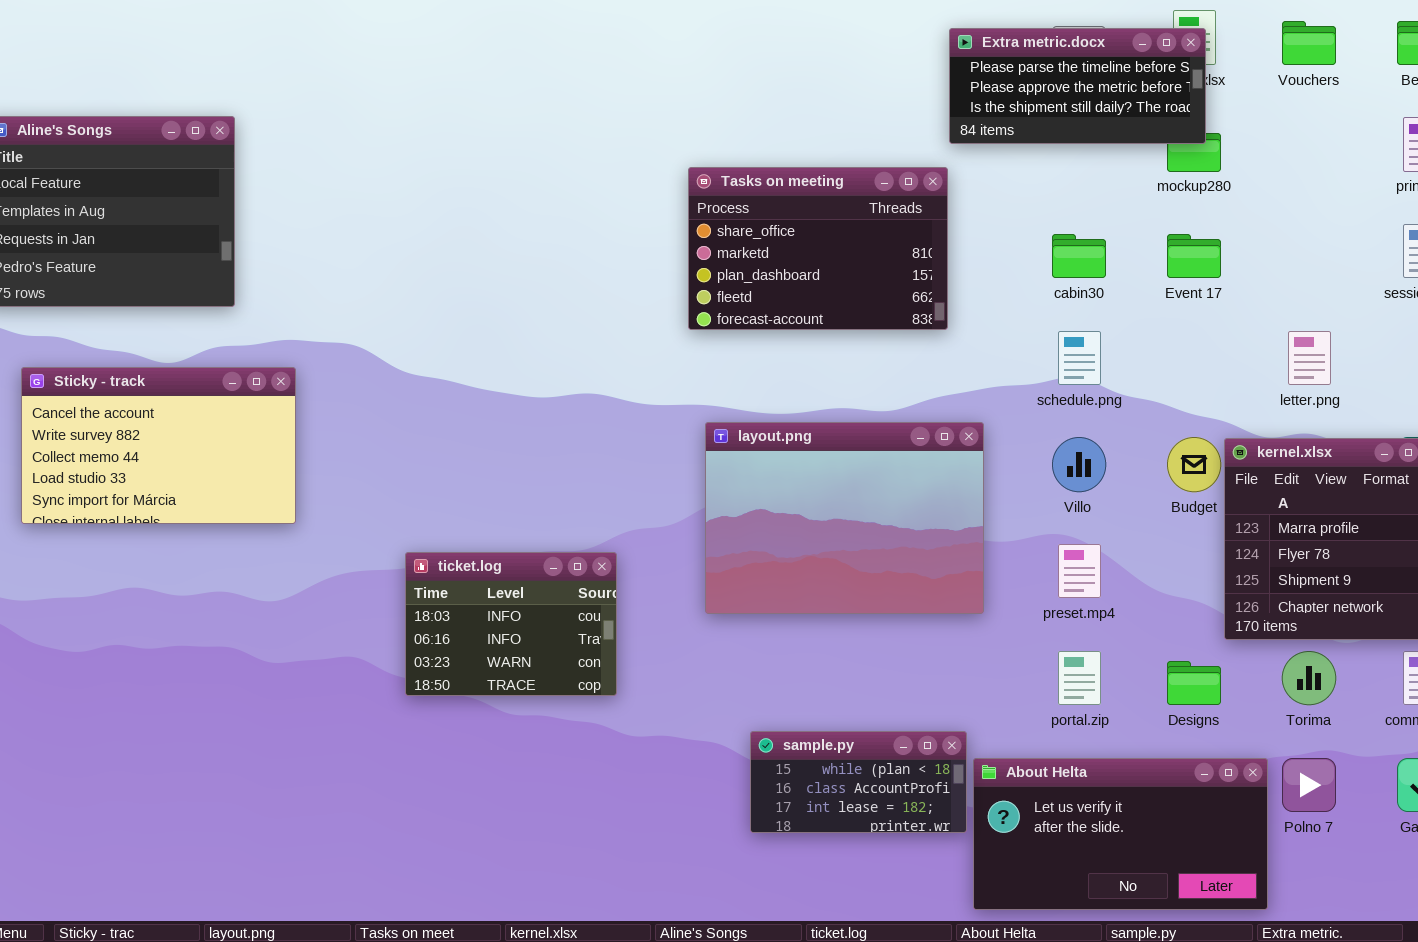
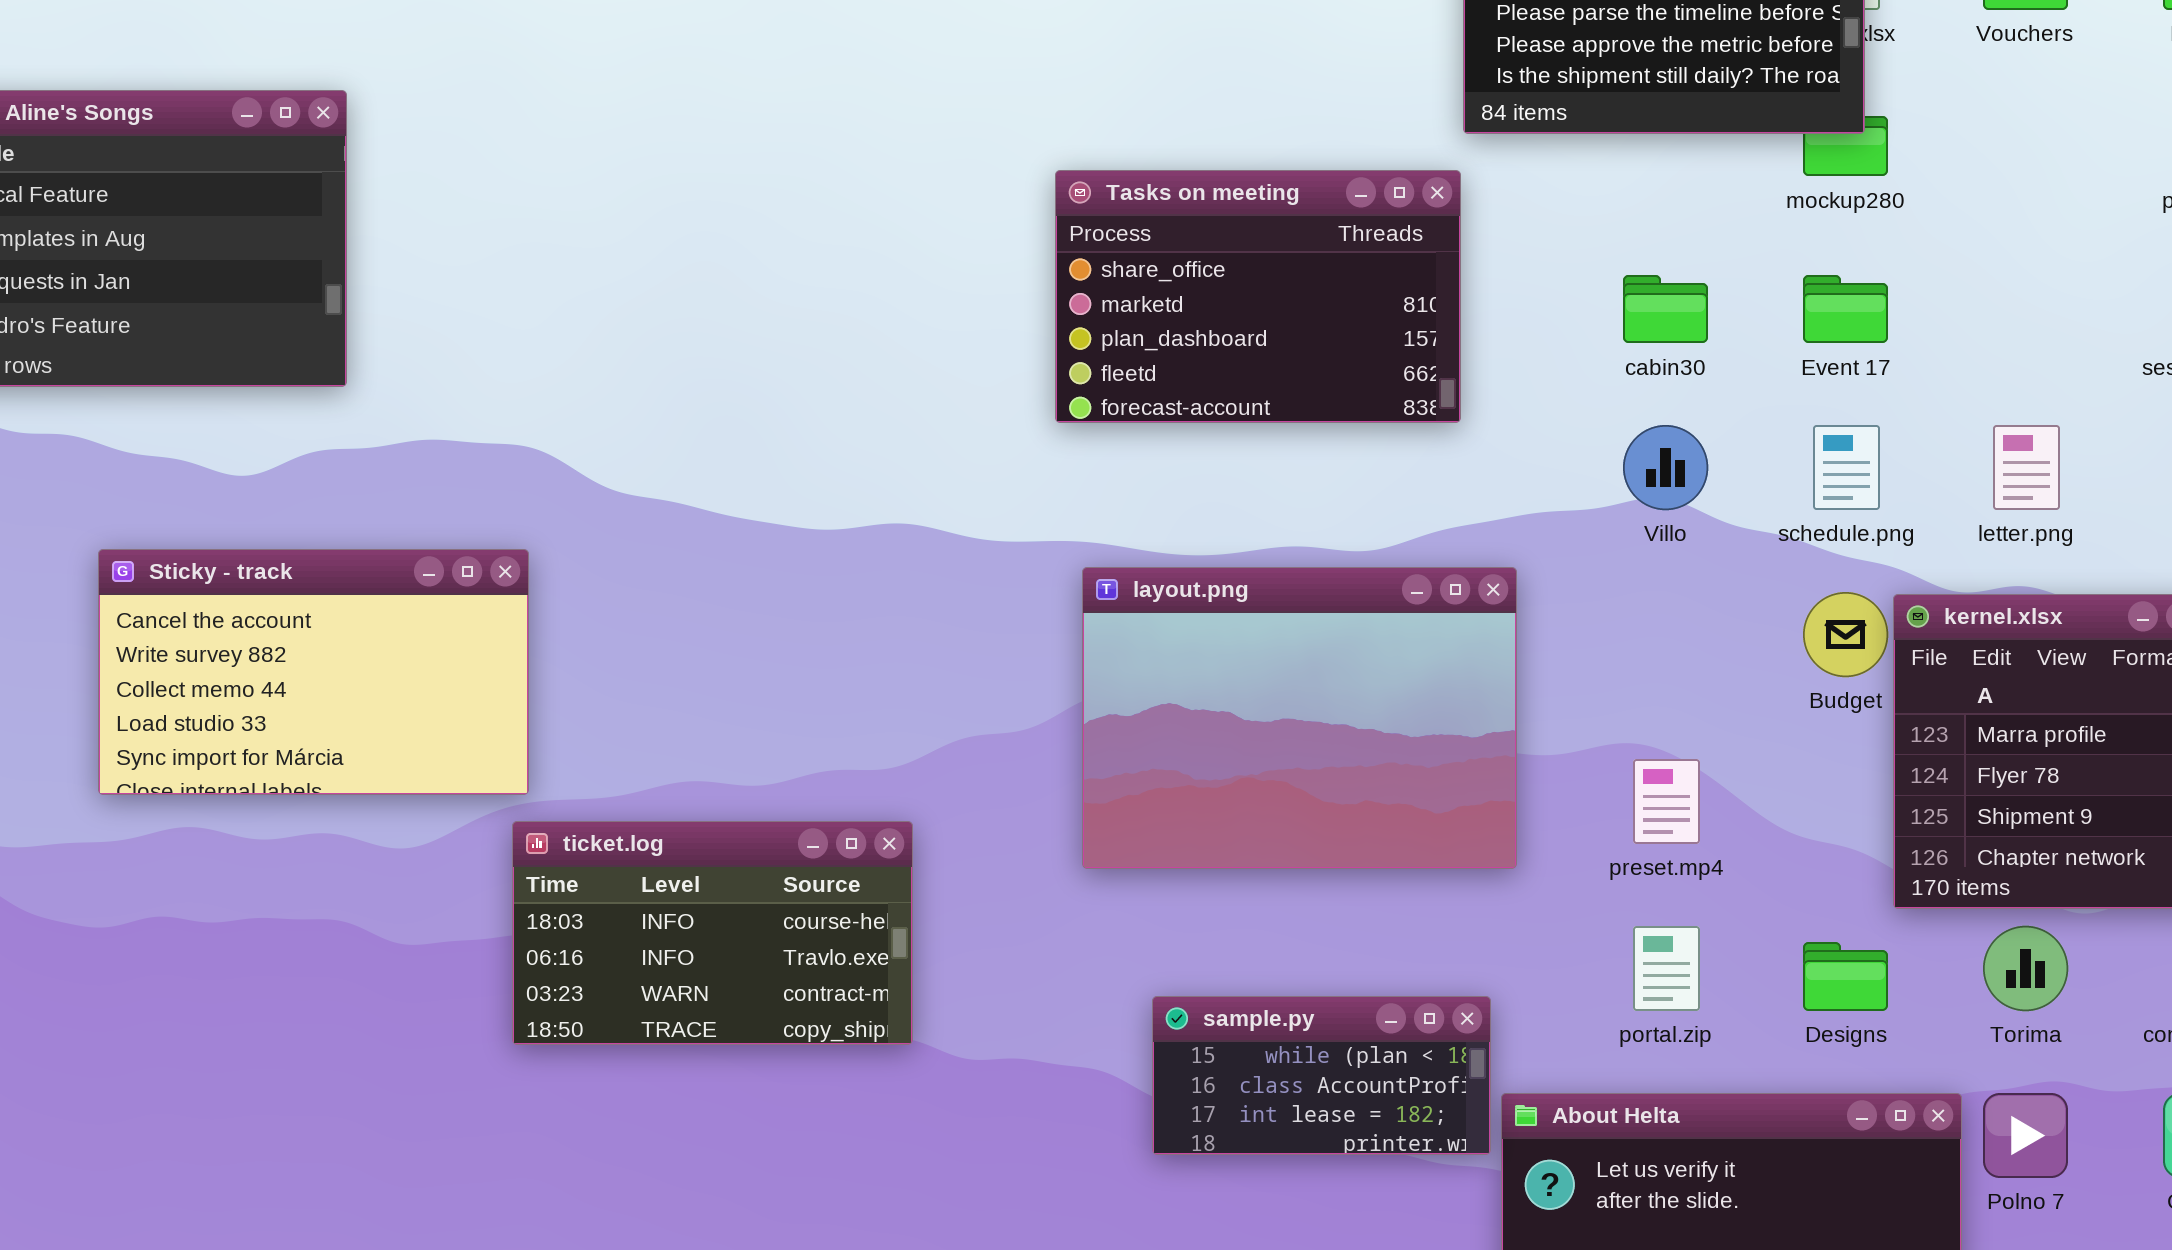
schedule.png: [1058,331,1101,385] -> [1813,425,1880,510], moved
Sticky - track: [21,367,296,524] -> [98,549,529,795], moved
Villo: [1052,437,1106,492] -> [1623,425,1708,510], moved
ticket.log: [405,552,617,696] -> [512,821,913,1045], moved, resized
sample.py: [750,731,967,833] -> [1152,996,1491,1155], moved

